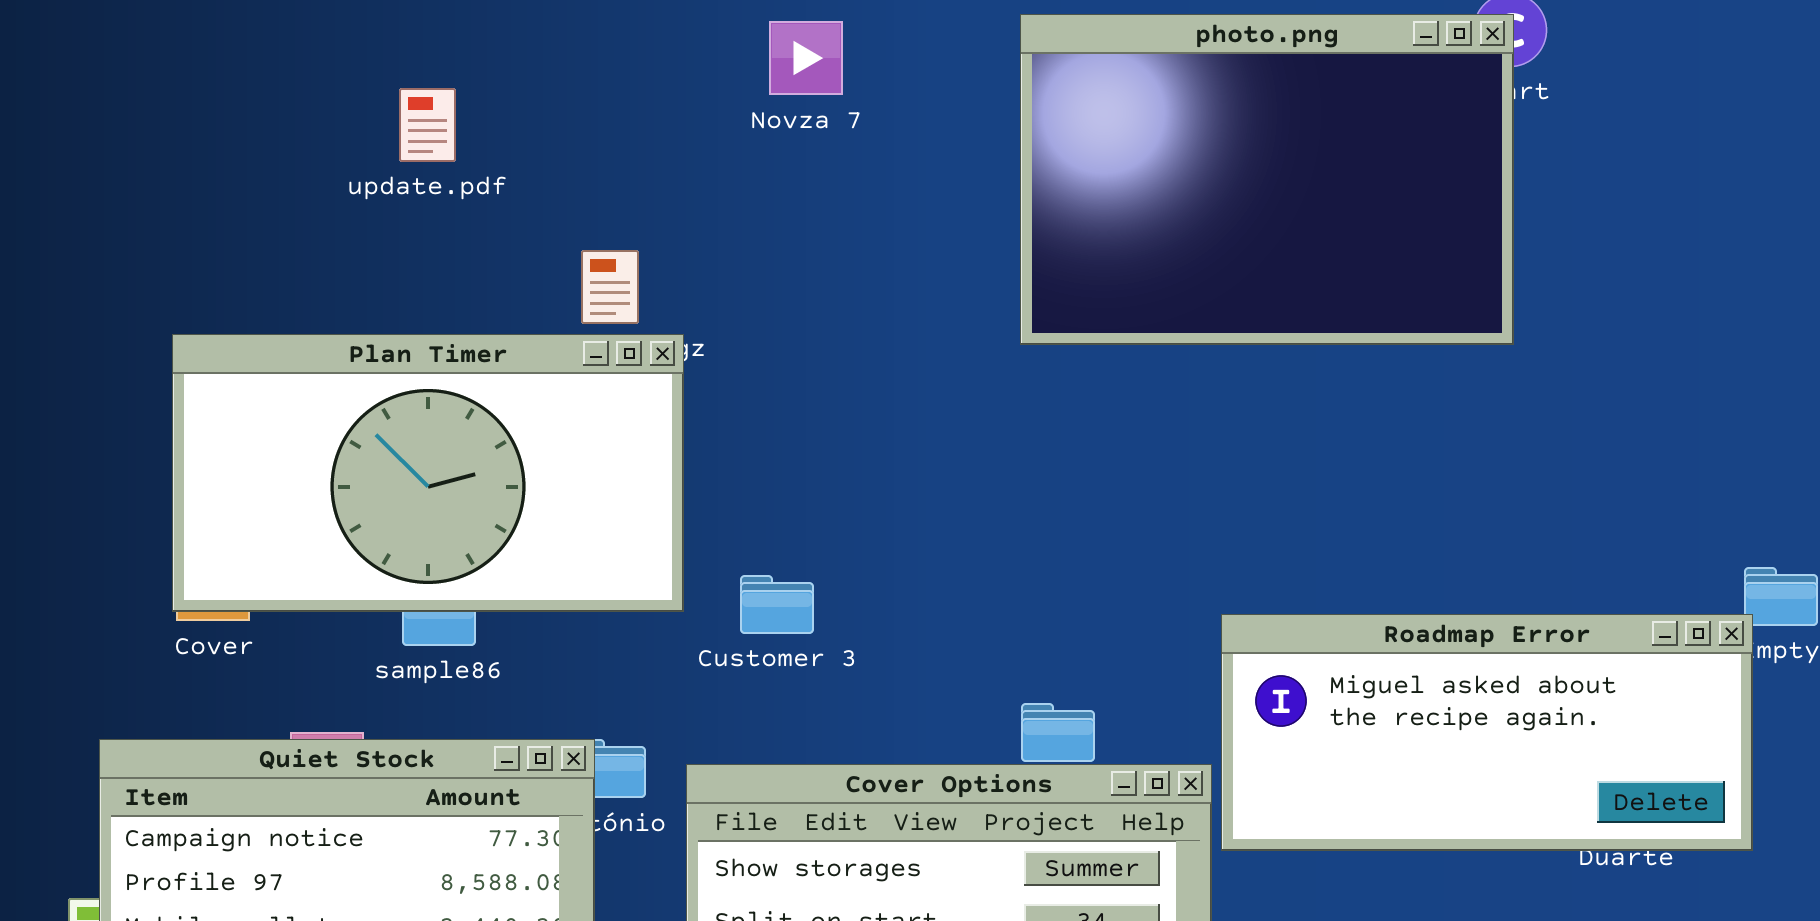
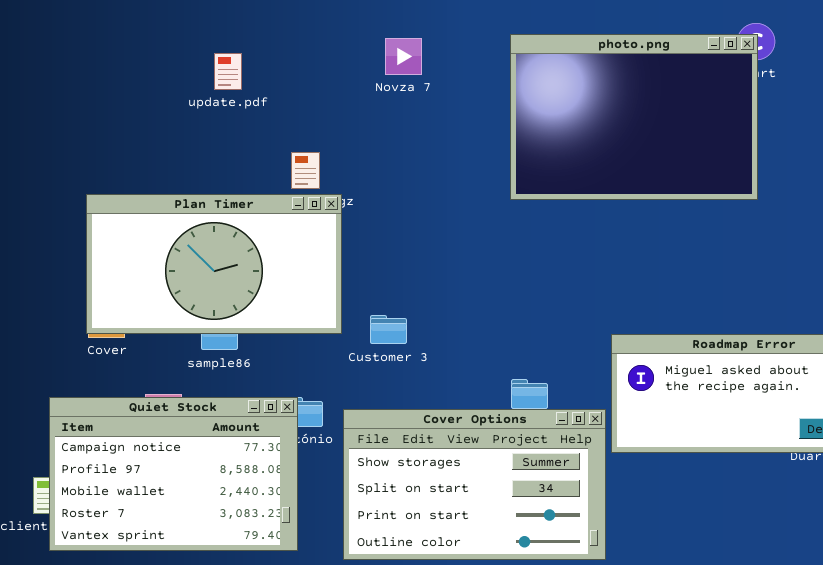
update.pdf: [399,88,456,162] -> [214,53,242,90], moved

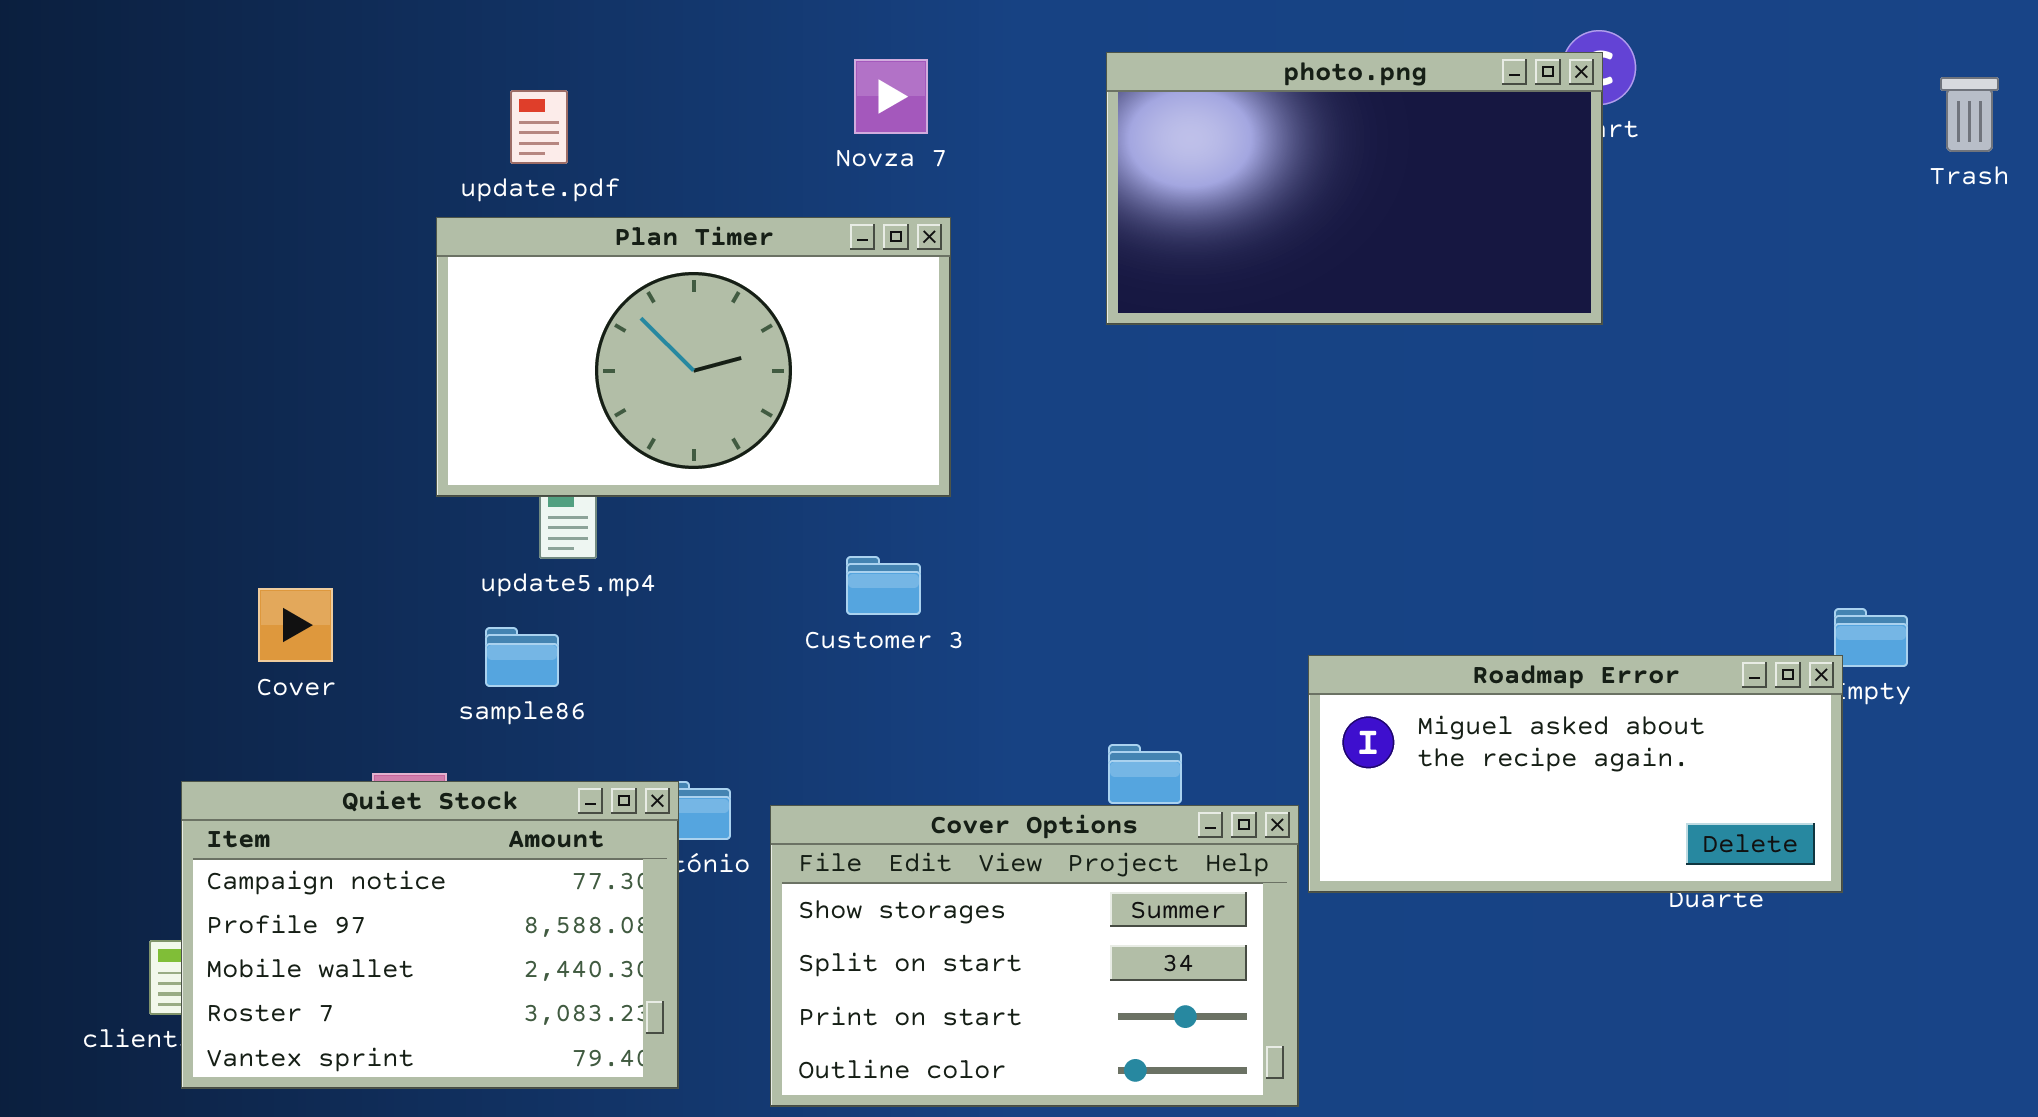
photo.png: [510,34,758,200] -> [1106,52,1603,325], resized
Plan Timer: [86,194,342,334] -> [436,217,951,497], moved
Customer 3: [370,315,407,344] -> [846,556,921,615], moved

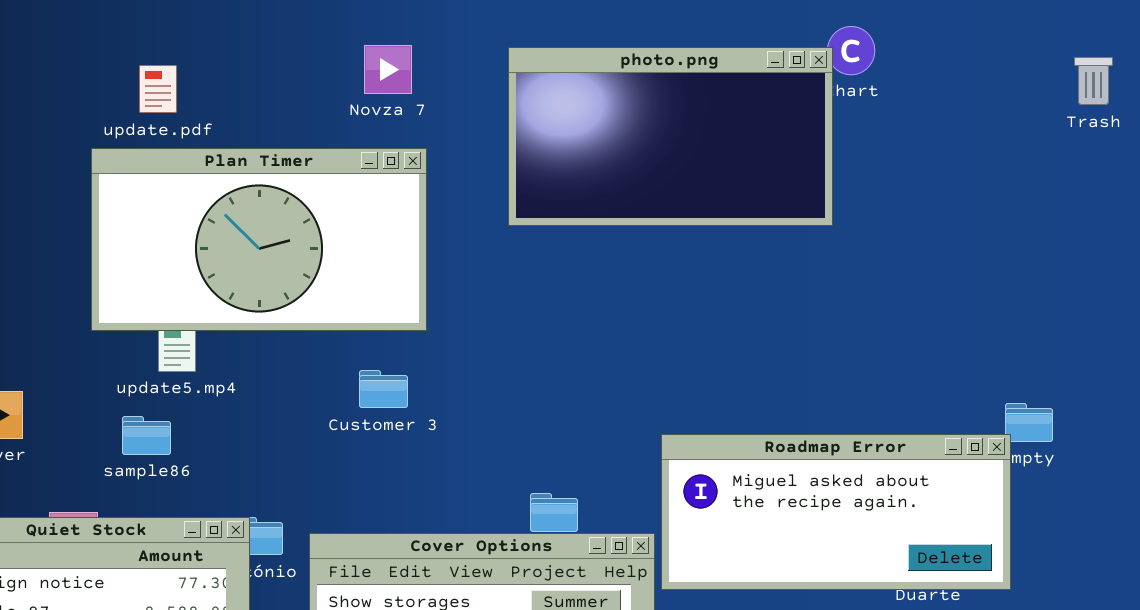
photo.png: [1106,52,1603,325] -> [508,47,833,226], moved

